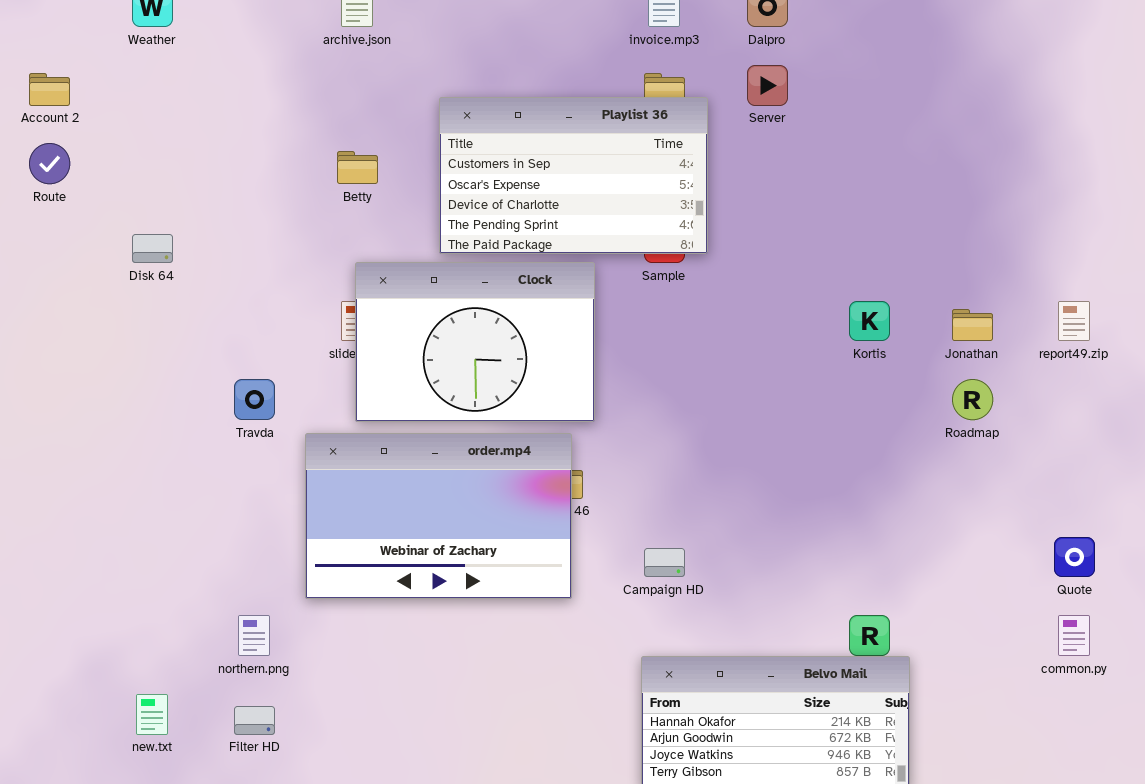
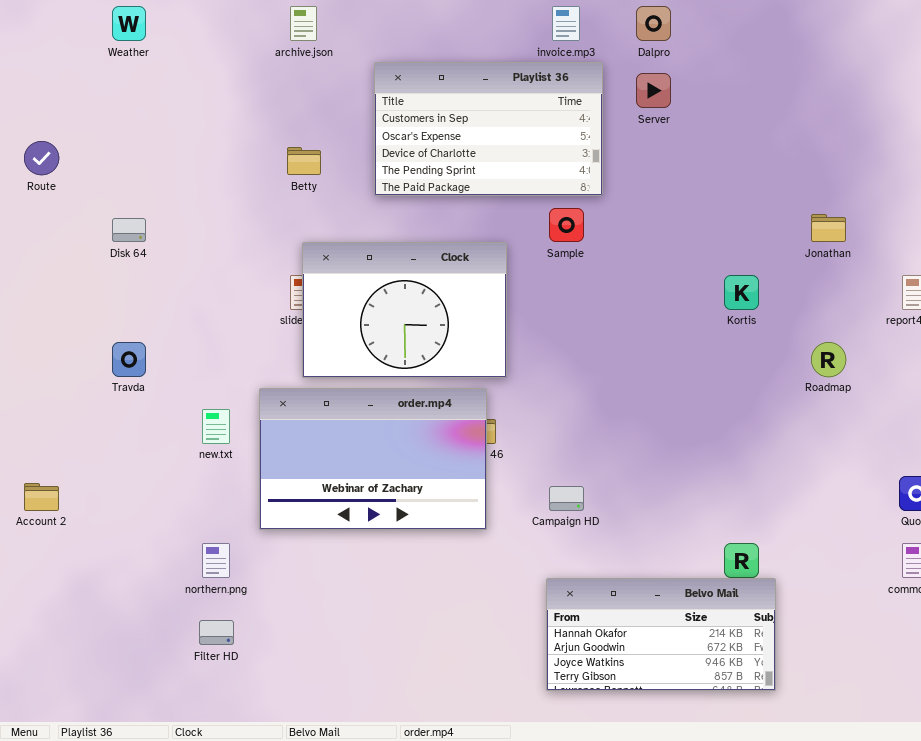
Account 2: [29,73,70,106] -> [24,483,59,511], moved
Playlist 36: [439,97,708,254] -> [374,62,603,196], moved
Jonathan: [952,309,993,341] -> [811,214,846,242], moved
Travda: [234,379,275,420] -> [112,342,146,377], moved
new.txt: [136,694,168,735] -> [202,409,230,444], moved

